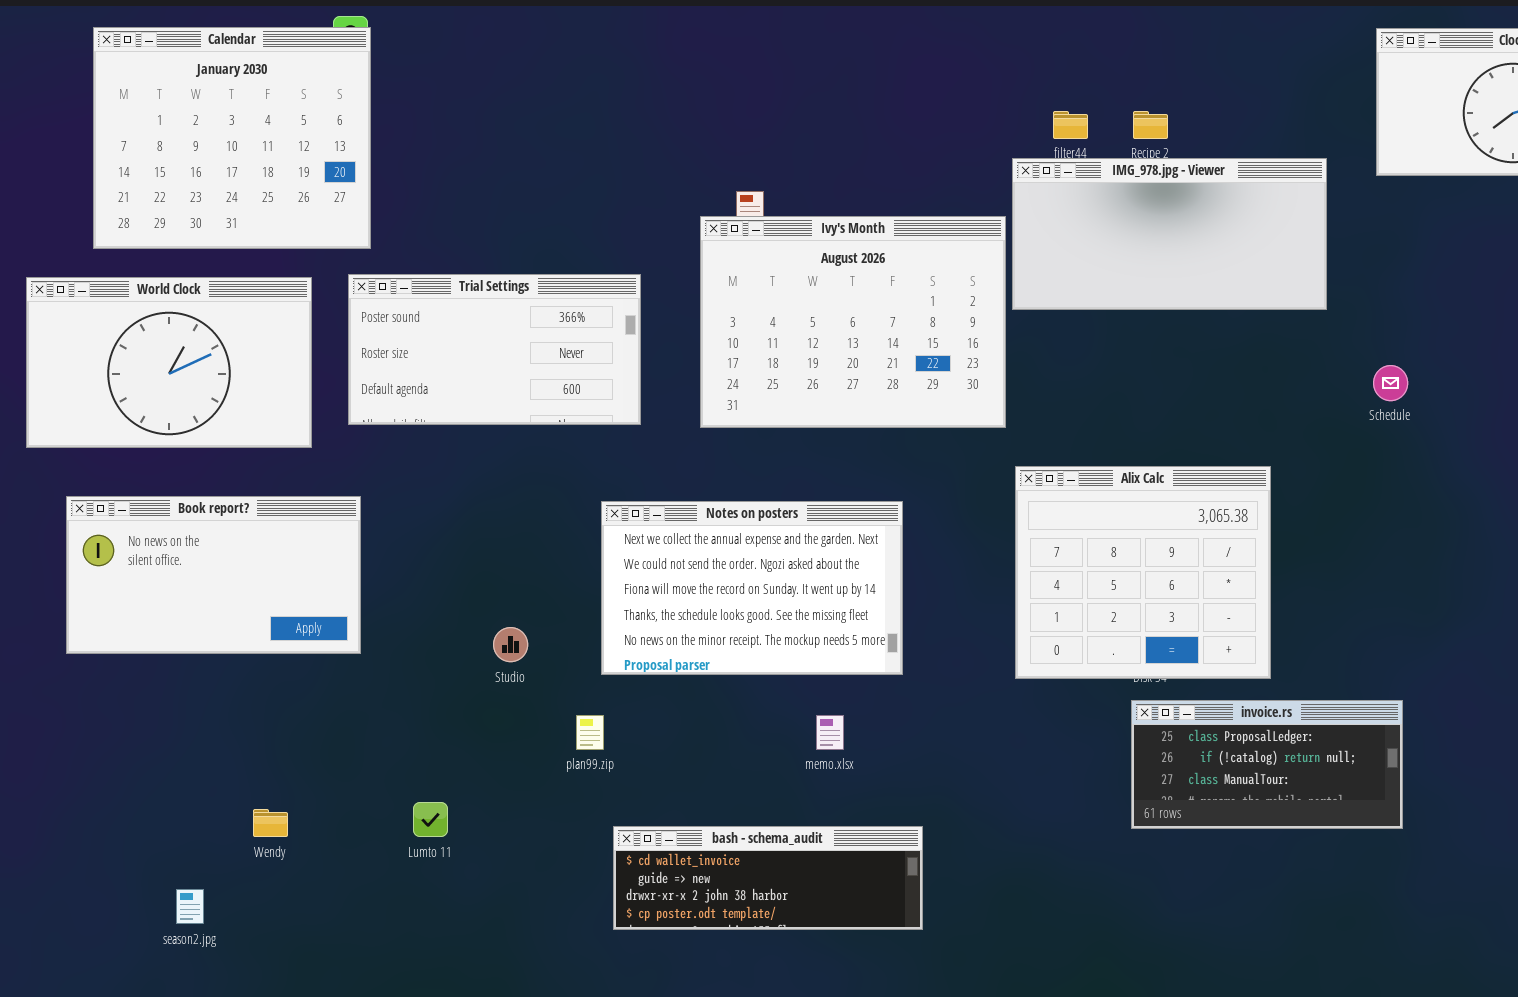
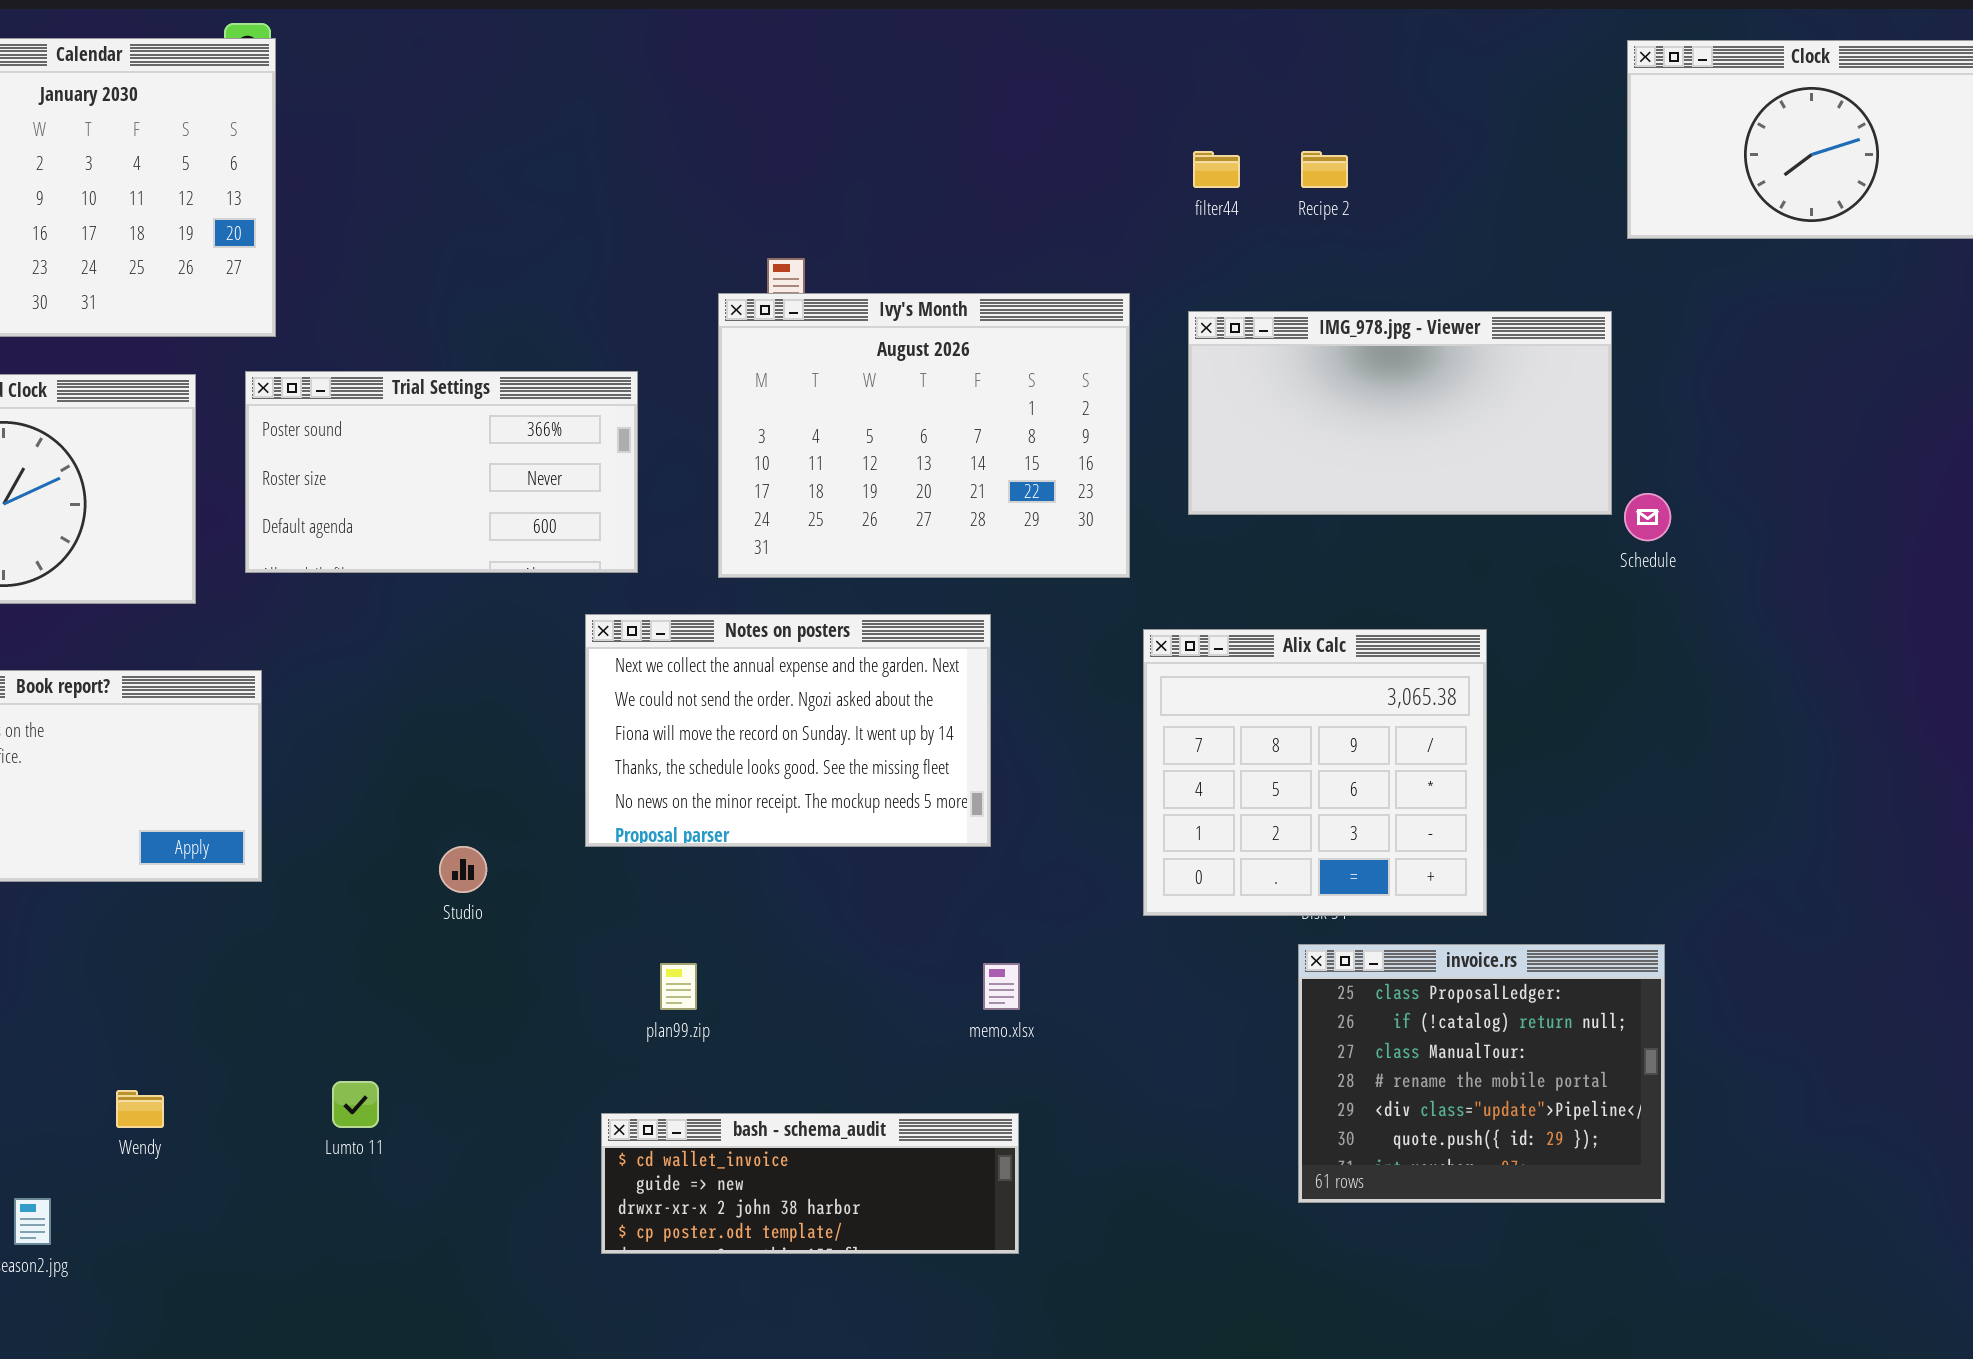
IMG_978.jpg - Viewer: [1012,158,1327,310] -> [1188,311,1612,515], moved
Notes on posters: [601,501,903,675] -> [585,614,991,847], moved
invoice.rs: [1131,700,1403,829] -> [1298,944,1665,1203], resized
plan99.zip: [576,715,604,750] -> [660,963,697,1010], moved
memo.xlsx: [816,715,844,750] -> [983,963,1020,1010], moved

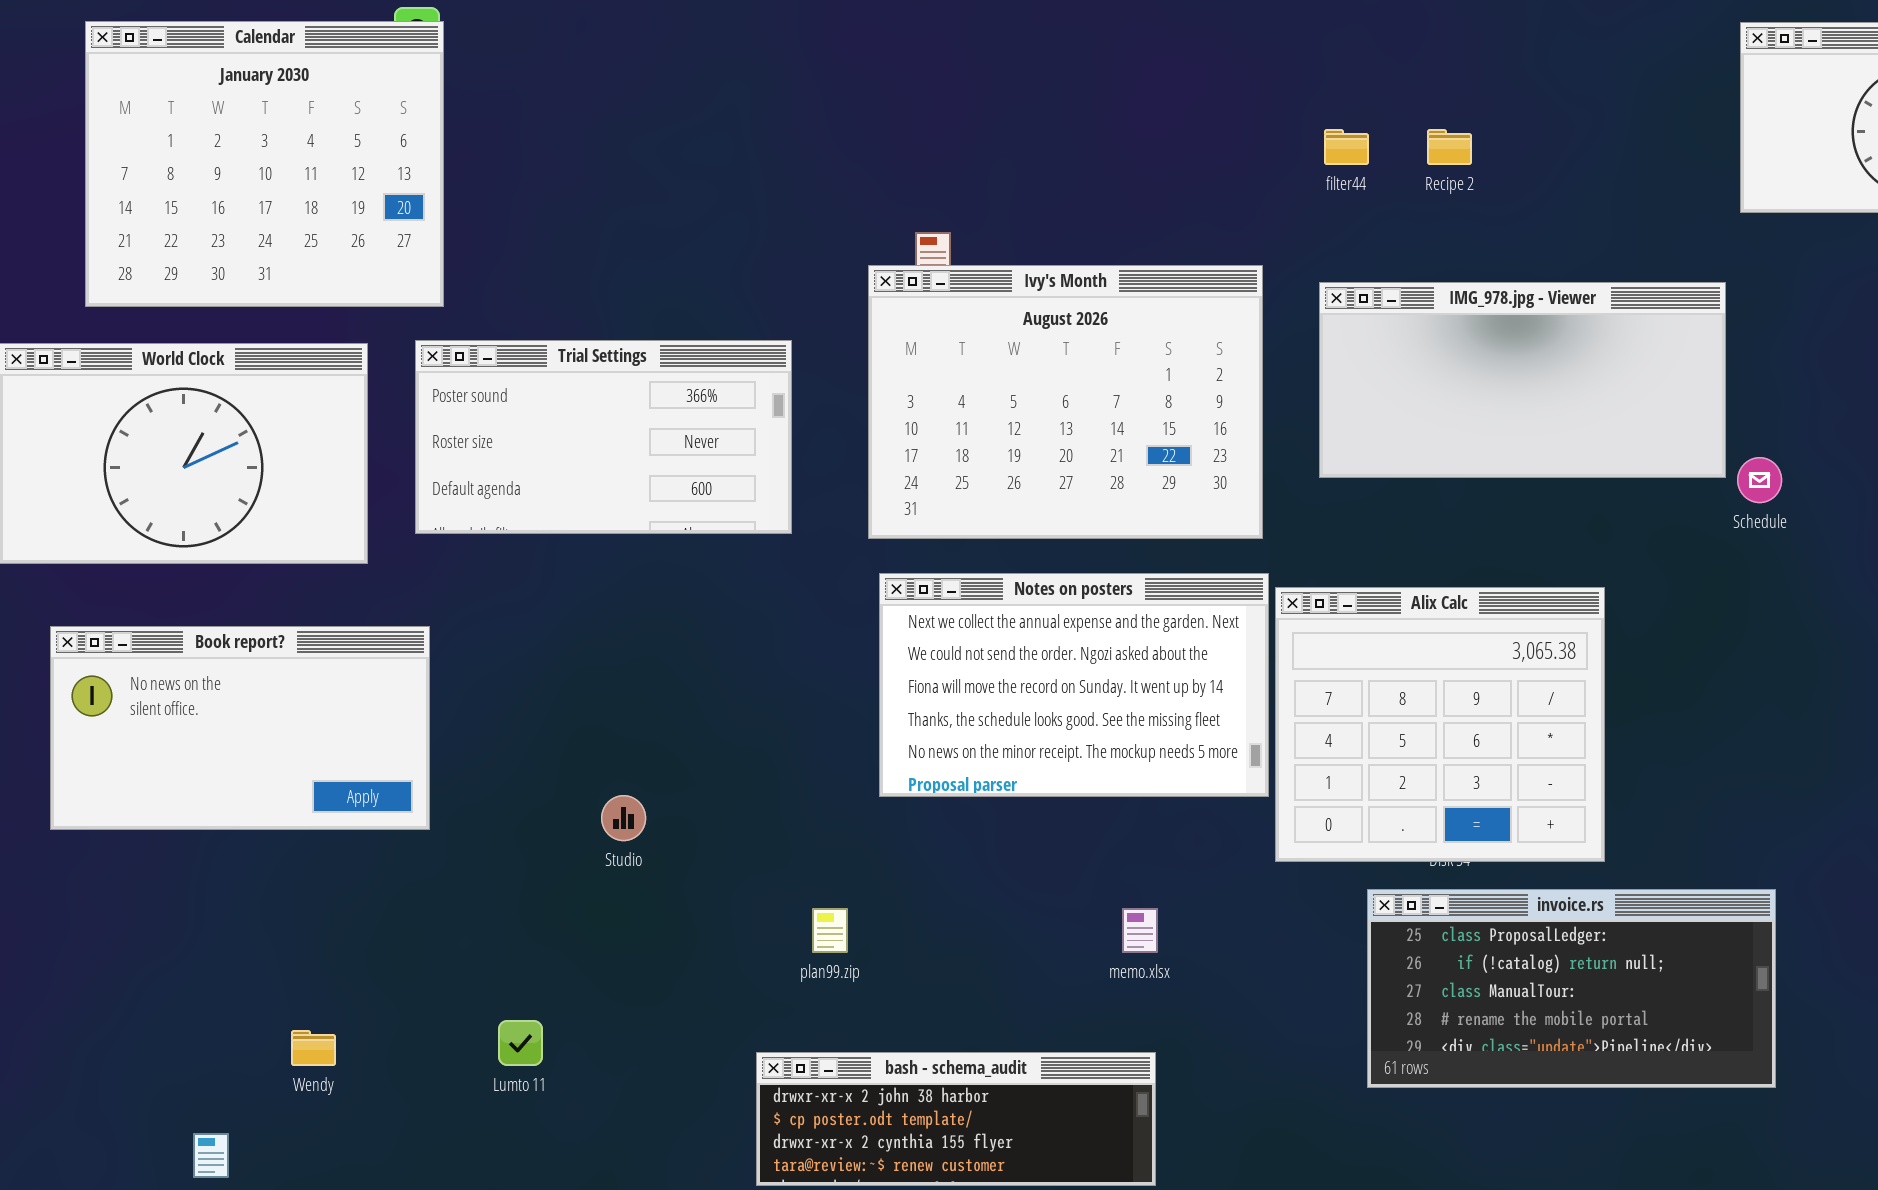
Notes on posters: [585,614,991,847] -> [879,573,1269,797], moved
invoice.rs: [1298,944,1665,1203] -> [1367,889,1776,1088], resized
bash - schema_audit: [601,1113,1019,1254] -> [756,1052,1156,1186], scrolled down 2 rows

